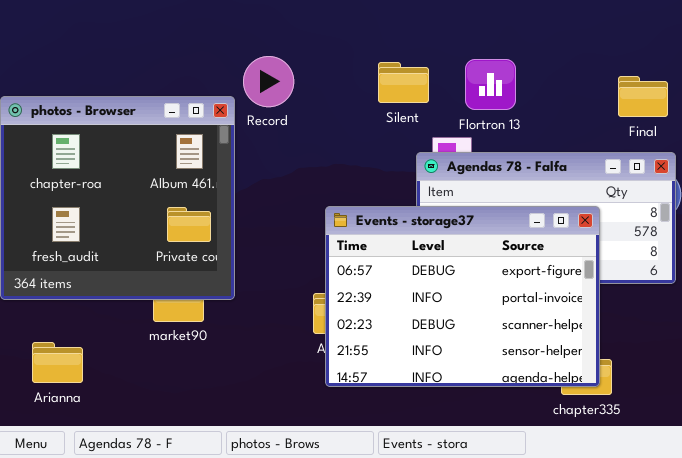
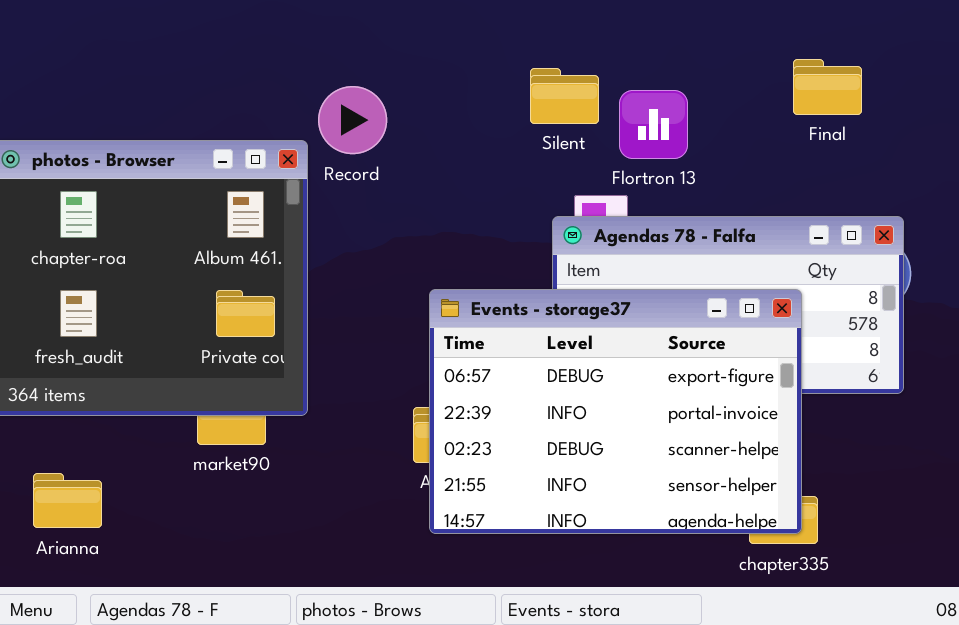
Silent: [378,62,429,103] -> [530,68,599,124], moved
Final: [618,76,668,117] -> [793,59,862,115], moved

